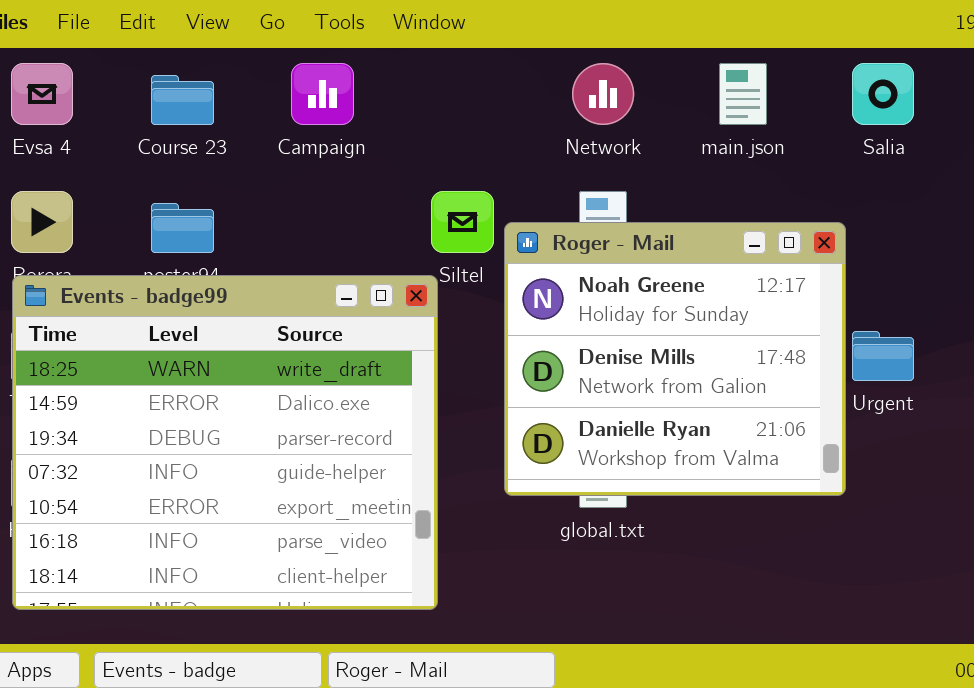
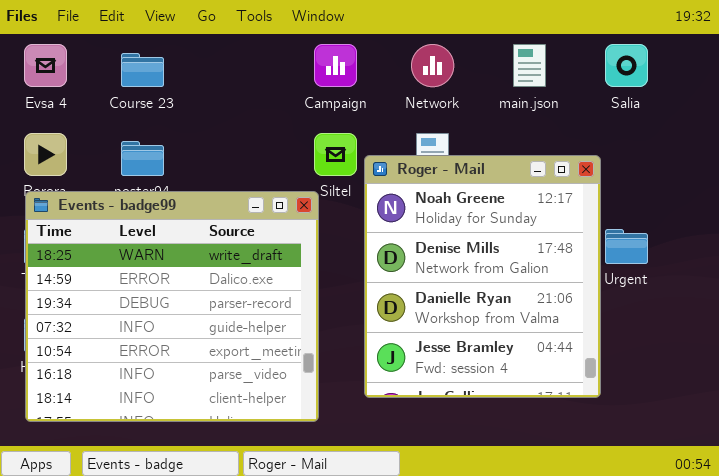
Campaign: [291,63,354,125] -> [314,44,357,87], moved
Roger - Mail: [504,222,846,496] -> [364,155,601,398], resized

